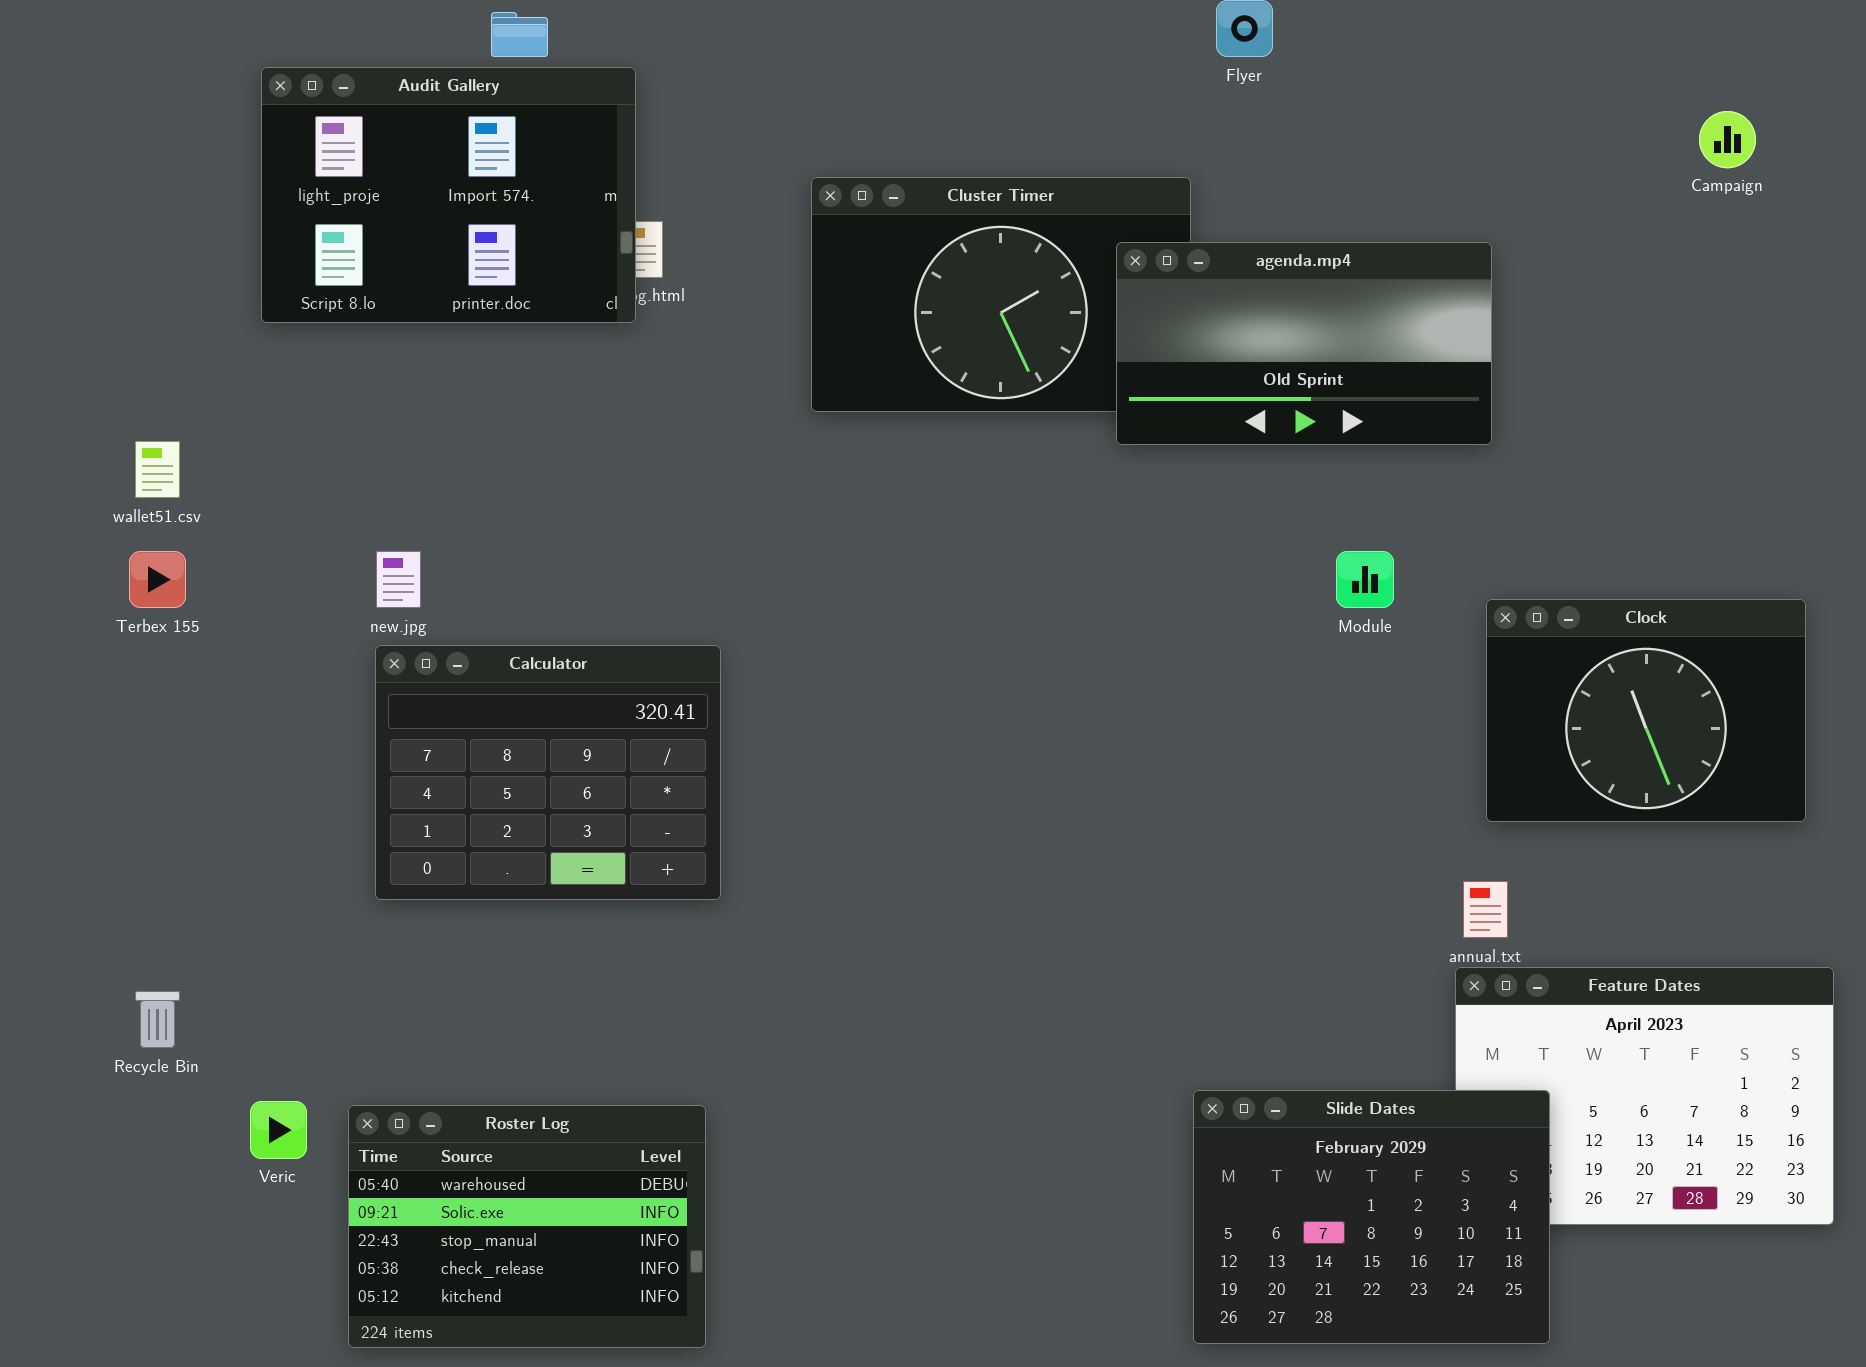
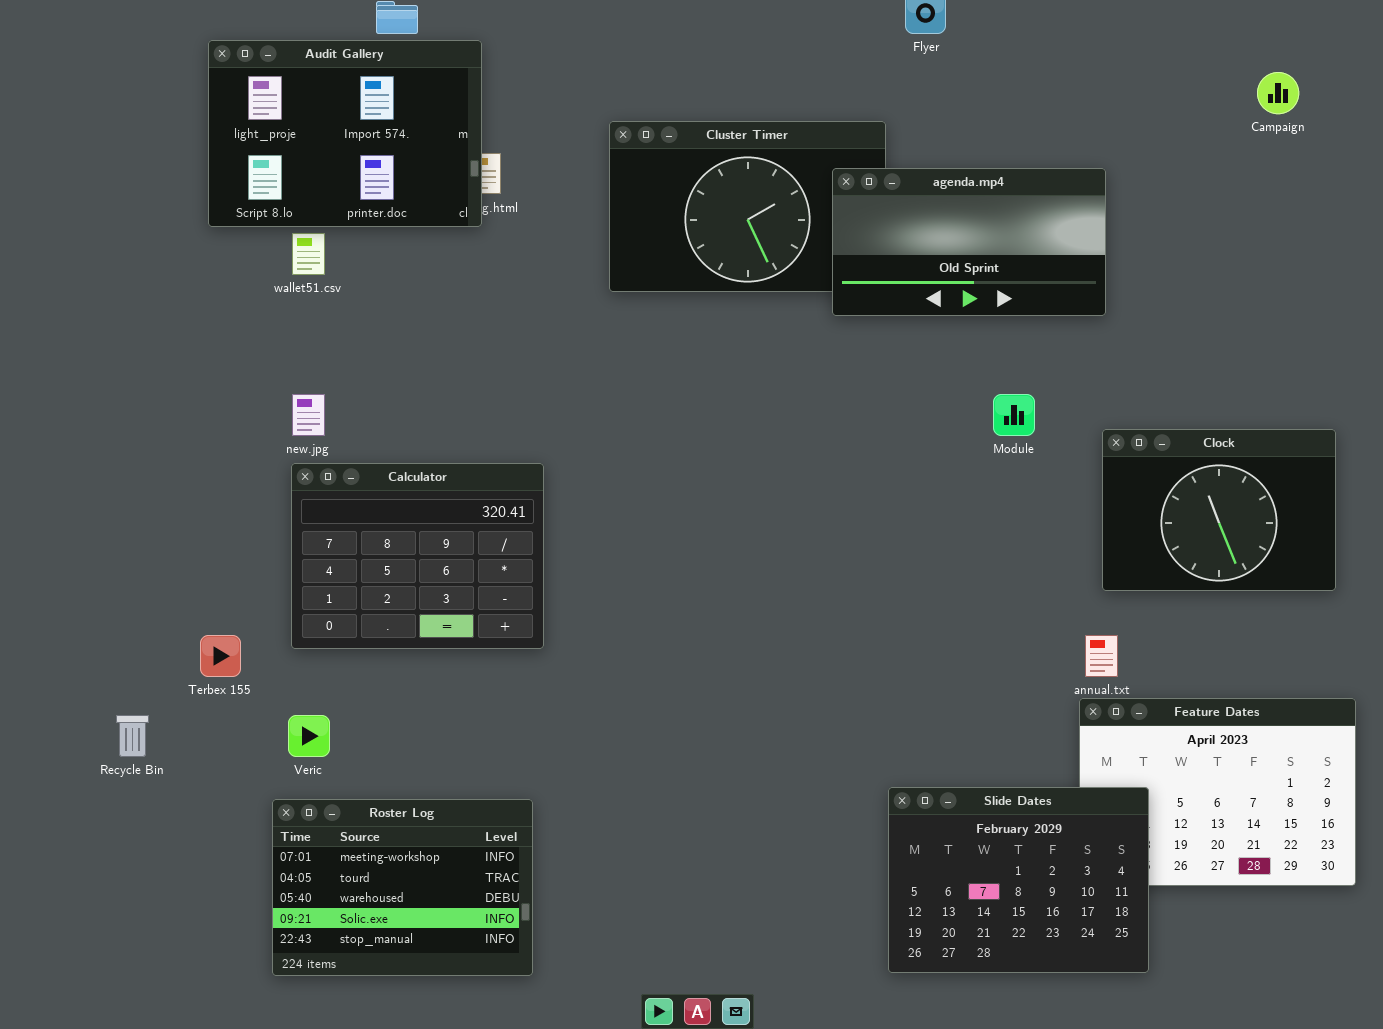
wallet51.csv: [135,441,180,498] -> [292,233,325,275], moved
Terbex 155: [129,551,186,608] -> [200,635,241,677], moved
Veric: [250,1101,307,1159] -> [288,715,330,757], moved
Roster Log: [348,1105,706,1348] -> [272,799,533,976], scrolled up 2 rows

